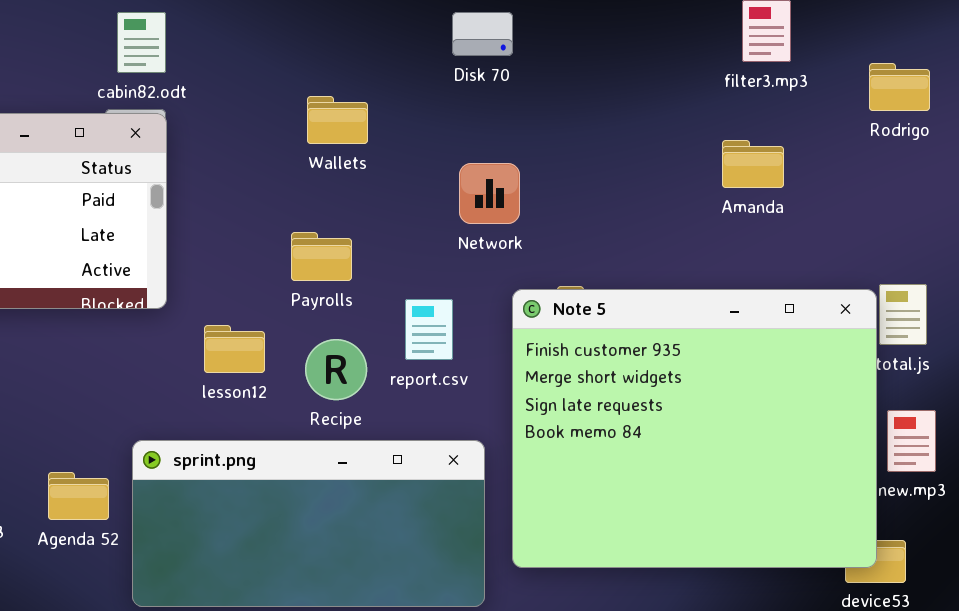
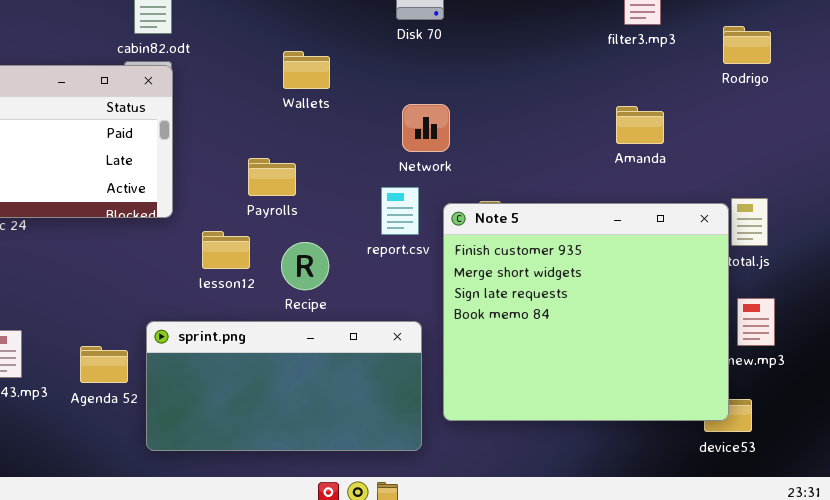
Amanda: [722,140,784,188] -> [616,106,664,144], moved
Payrolls: [291,232,352,281] -> [248,158,296,196], moved
report.csv: [405,299,453,360] -> [381,187,419,235], moved

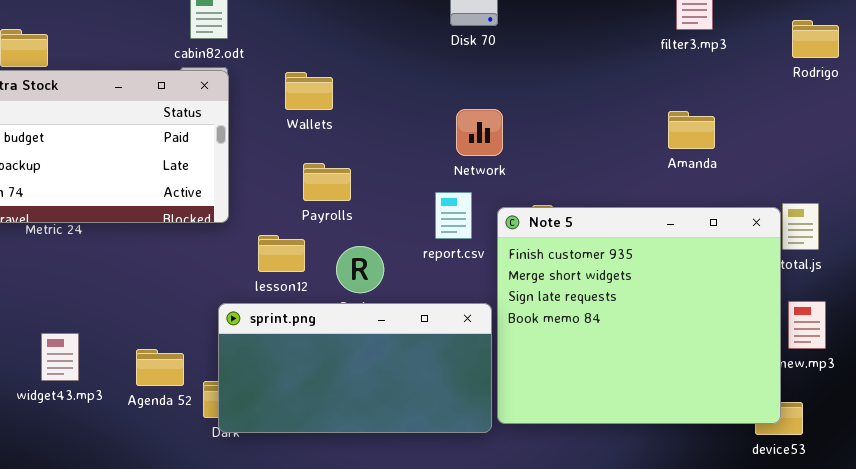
Rodrigo: [723,26,771,64] -> [792,20,839,58], moved
Wallets: [283,51,330,89] -> [285,72,333,110], moved
sprint.png: [146,321,422,451] -> [218,303,492,433], moved

